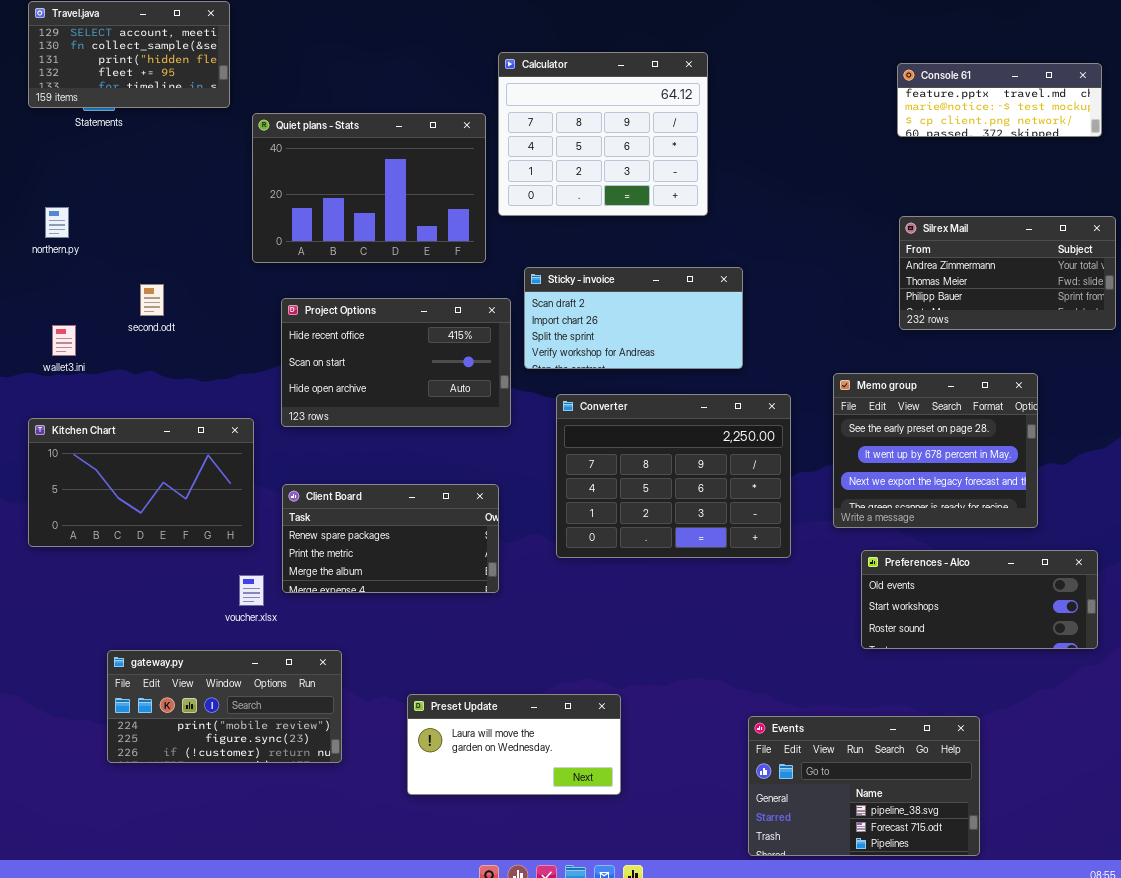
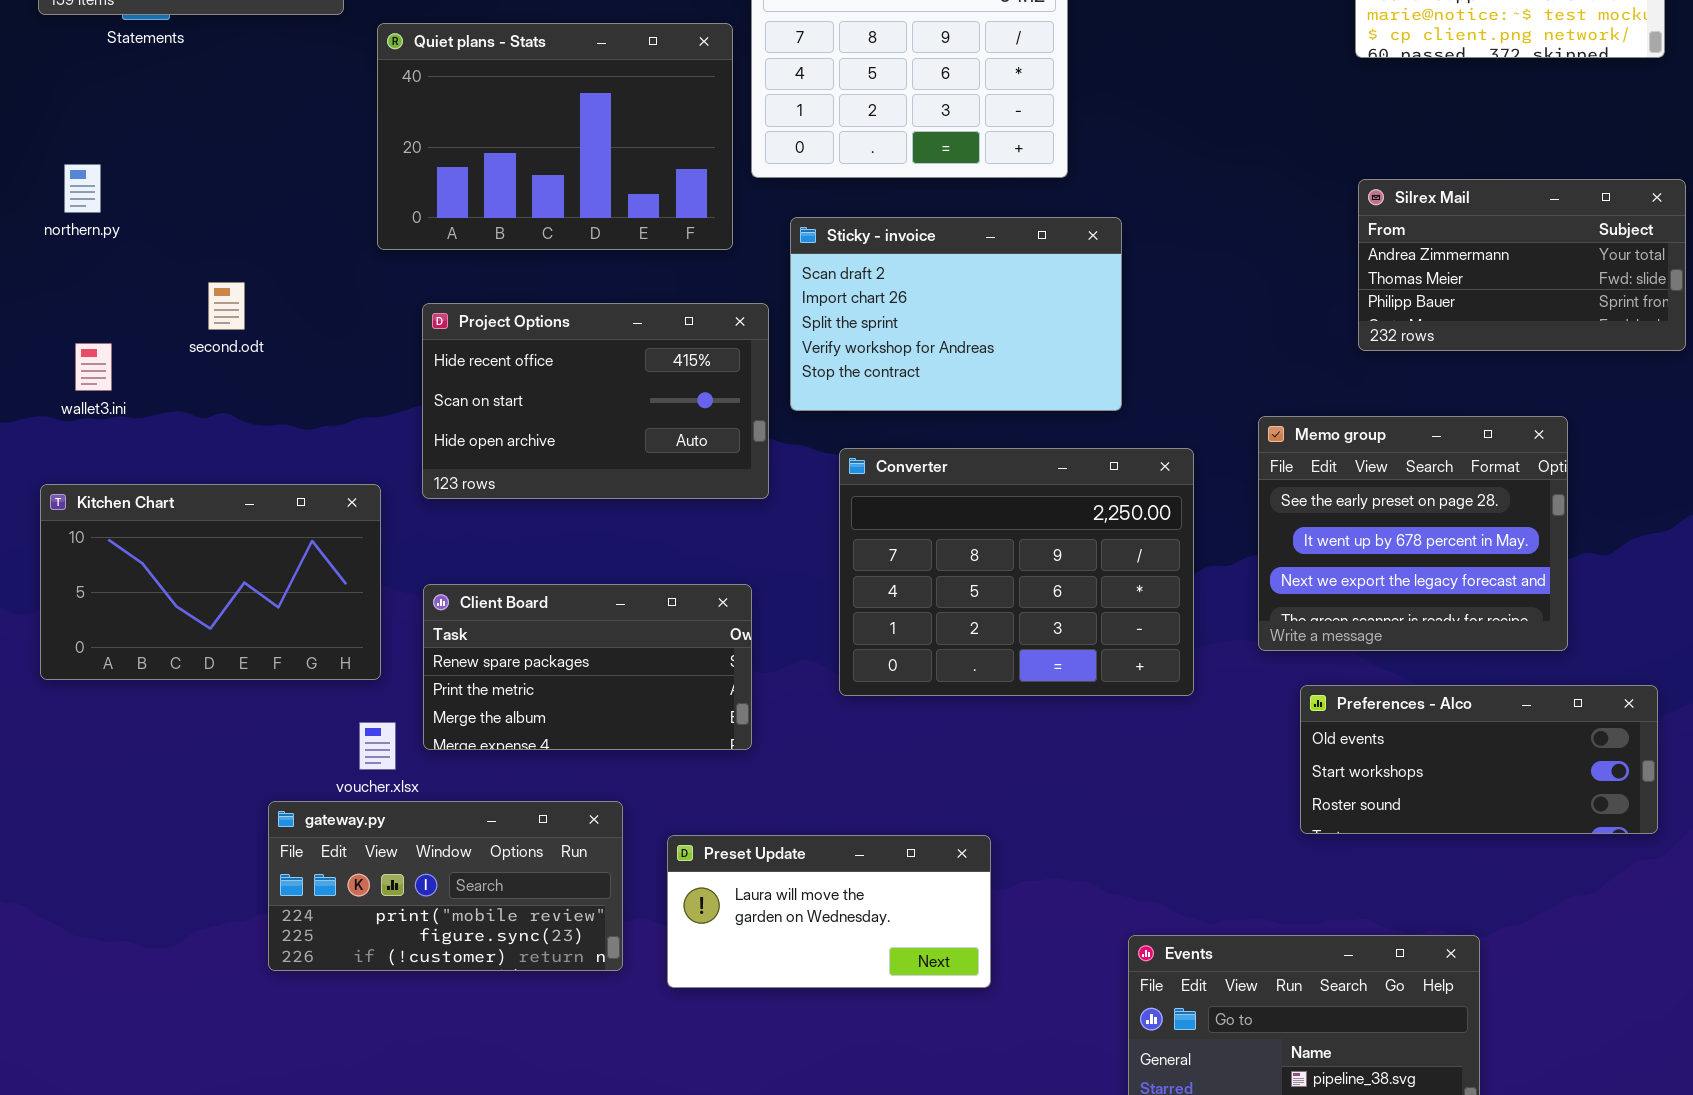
Sticky - invoice: [524,267,743,369] -> [790,217,1122,411], resized
gateway.py: [107,650,342,763] -> [268,801,623,971], moved
Preset Update: [407,694,621,795] -> [667,835,991,988], moved

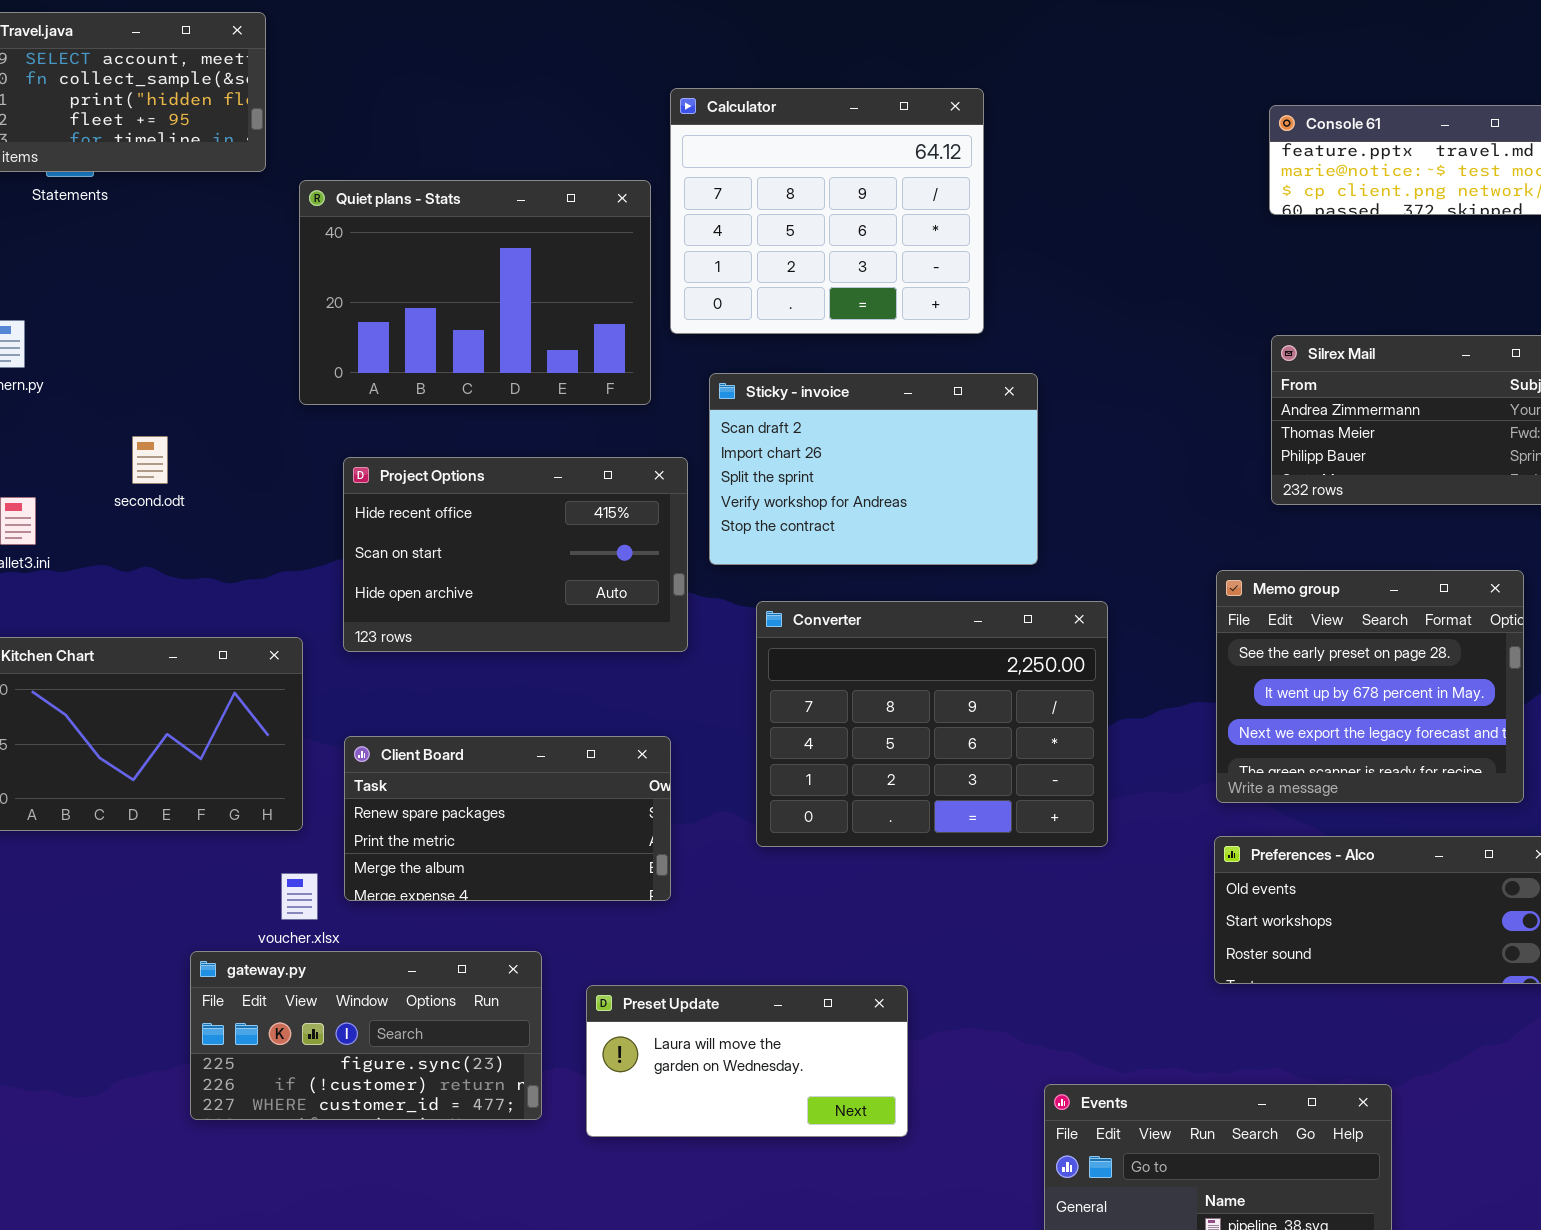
Memo group: [1258,416,1568,651] -> [1216,570,1524,803], moved
gateway.py: [268,801,623,971] -> [190,951,542,1120], scrolled down 1 row

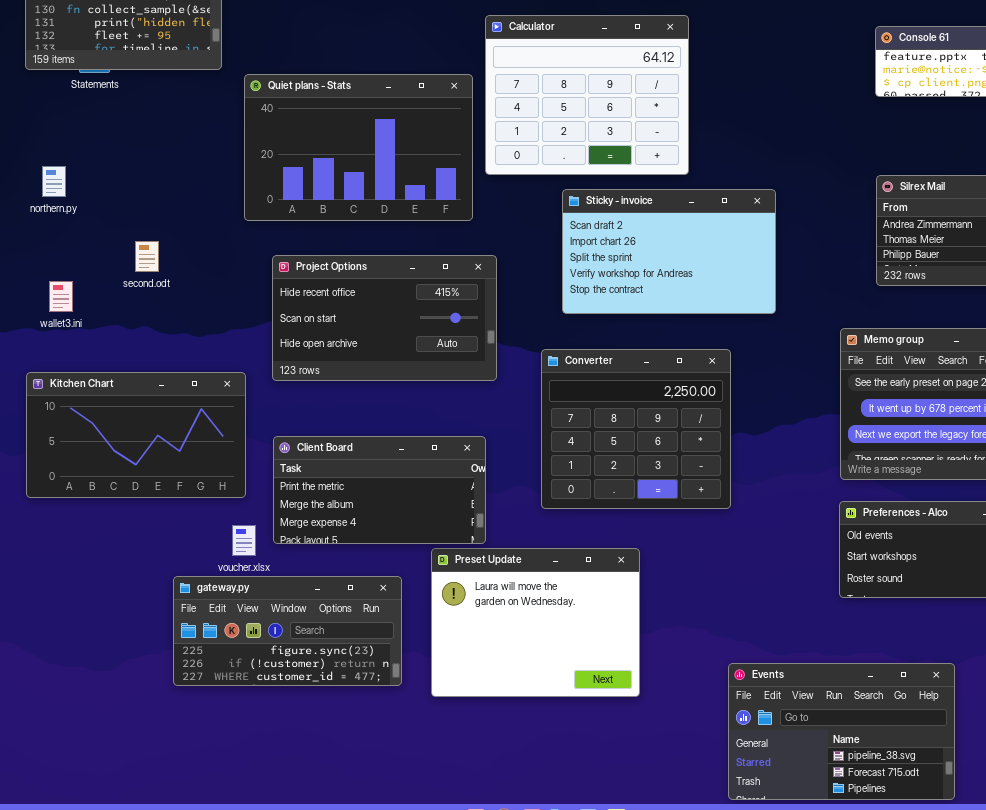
Sticky - invoice: [709,373,1038,565] -> [562,189,776,314], moved
Converter: [756,601,1108,847] -> [541,349,731,509], resized
Client Board: [344,736,671,901] -> [273,436,486,544], scrolled down 1 row
Preset Update: [586,985,908,1137] -> [431,548,640,697], resized

